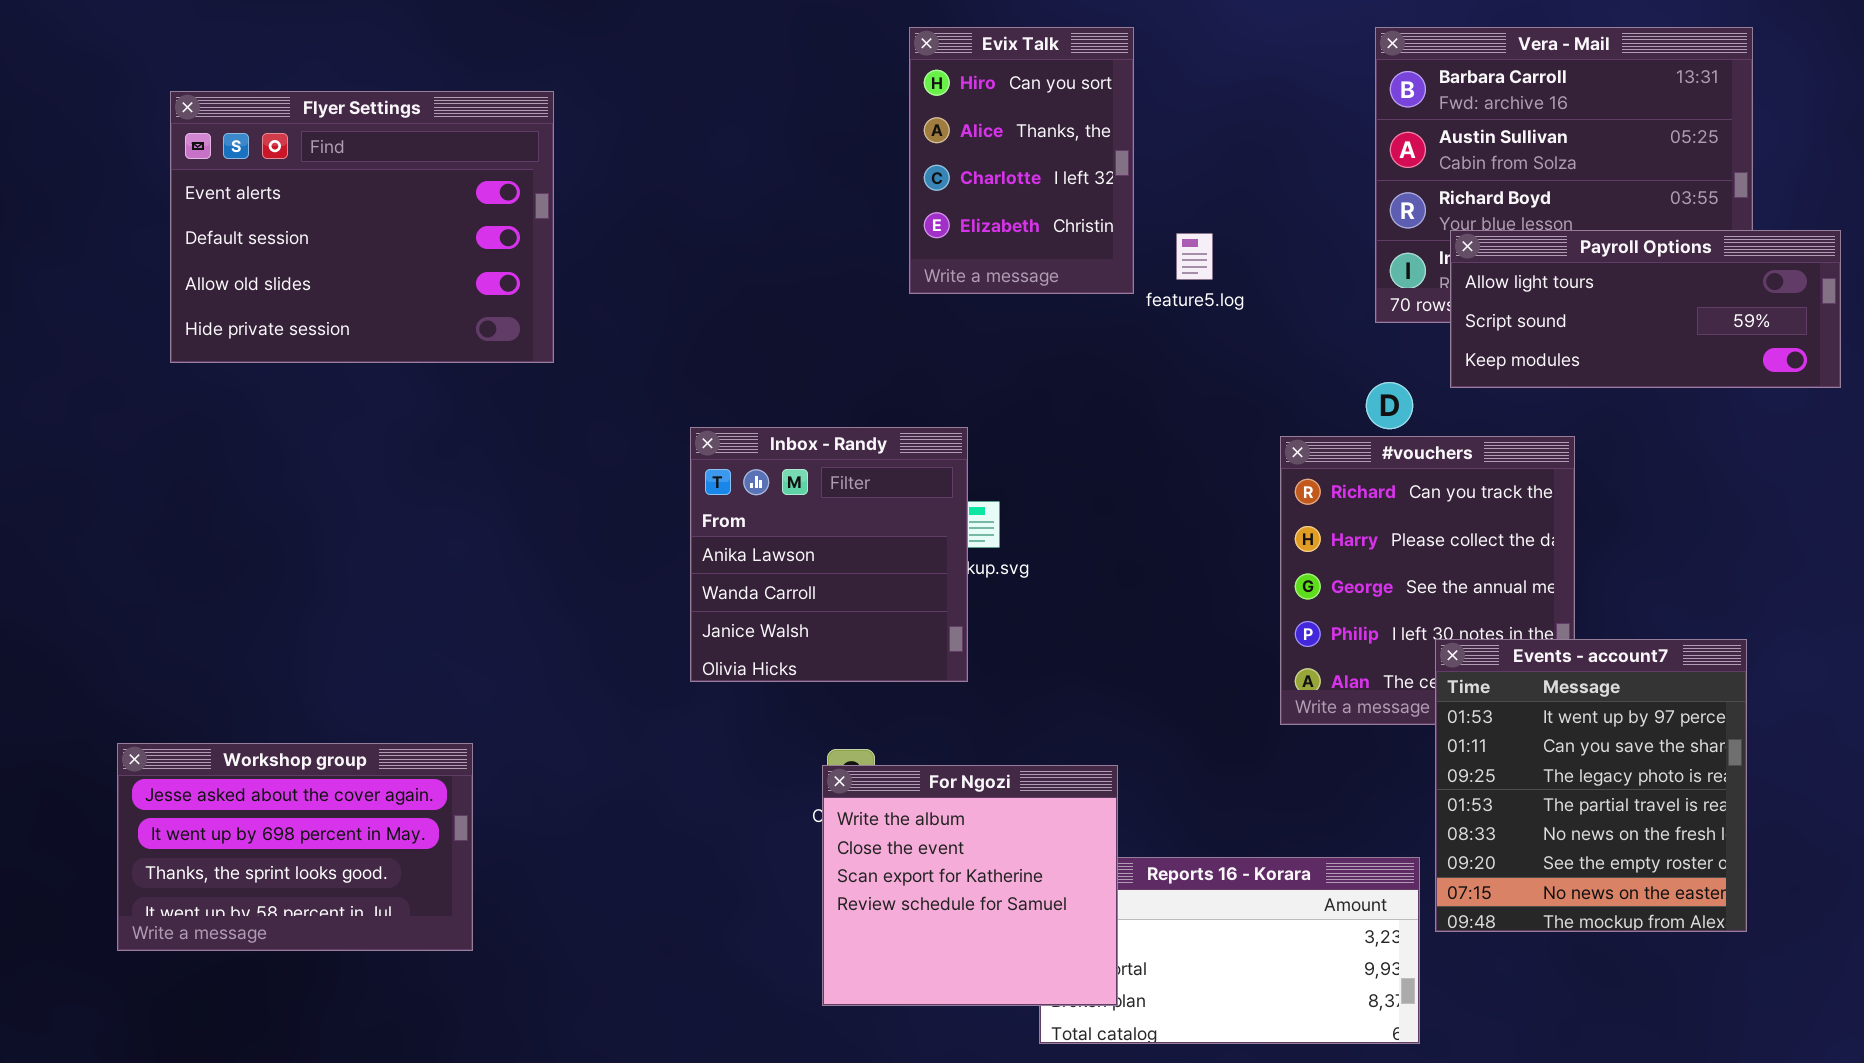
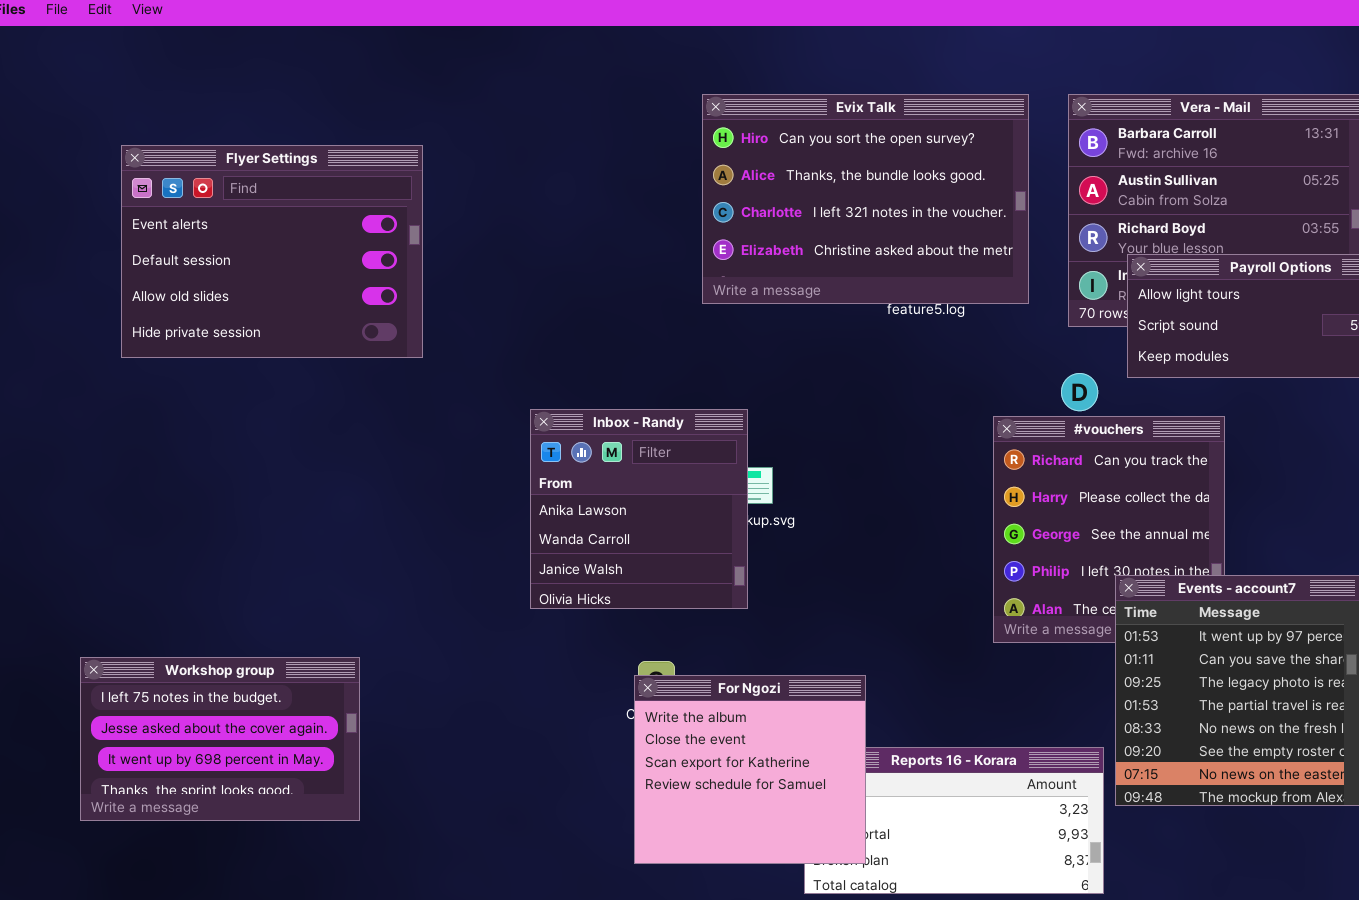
Evix Talk: [909,27,1134,294] -> [702,94,1029,304], resized
Workshop group: [117,743,473,951] -> [80,657,360,821], scrolled up 1 row

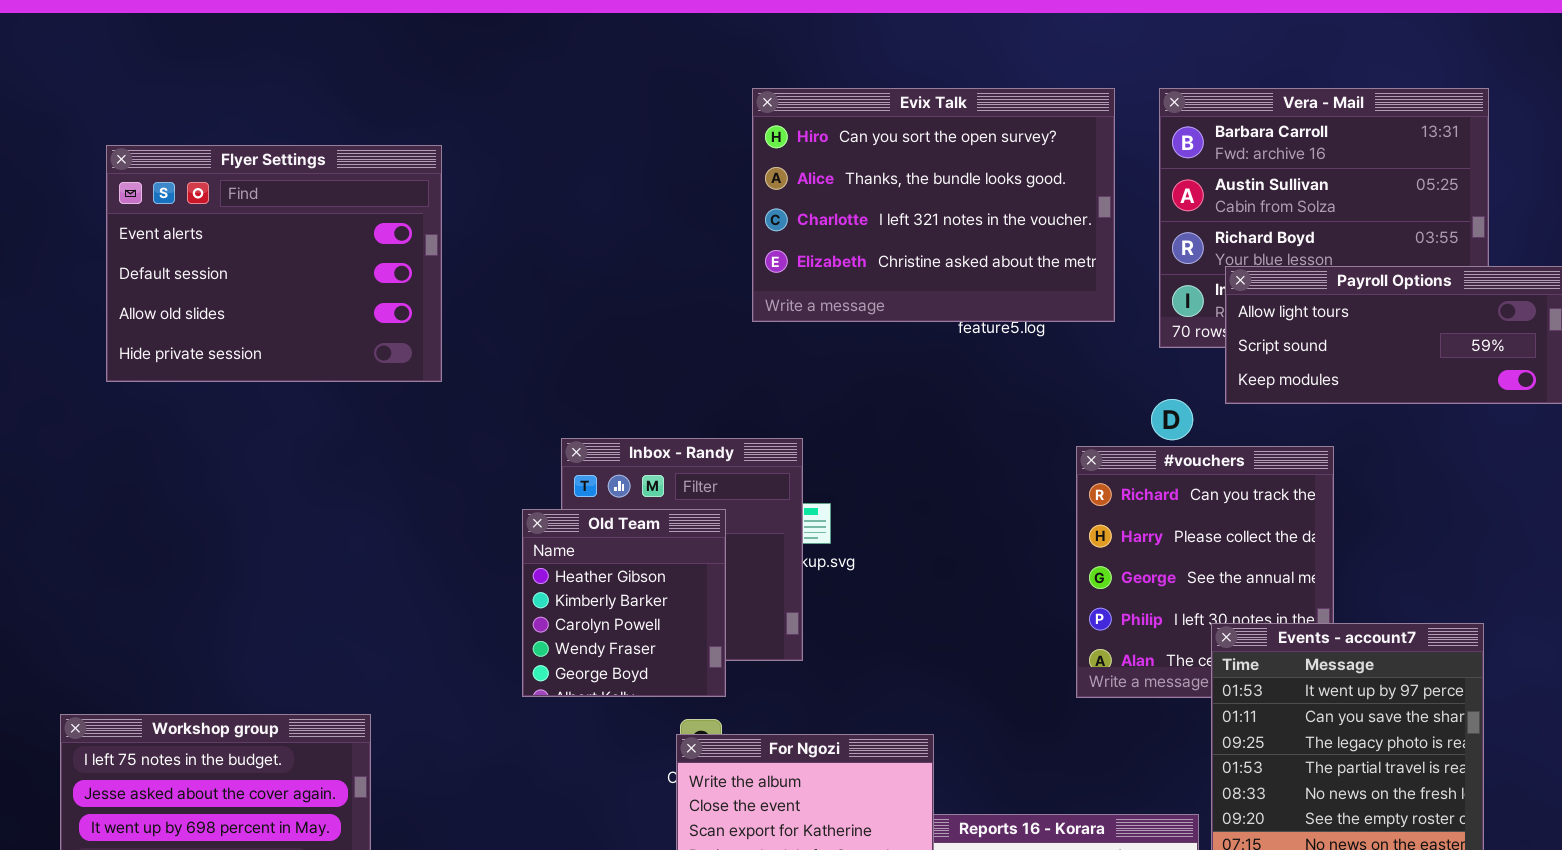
Old Team: none -> [522,509,726,697], opened

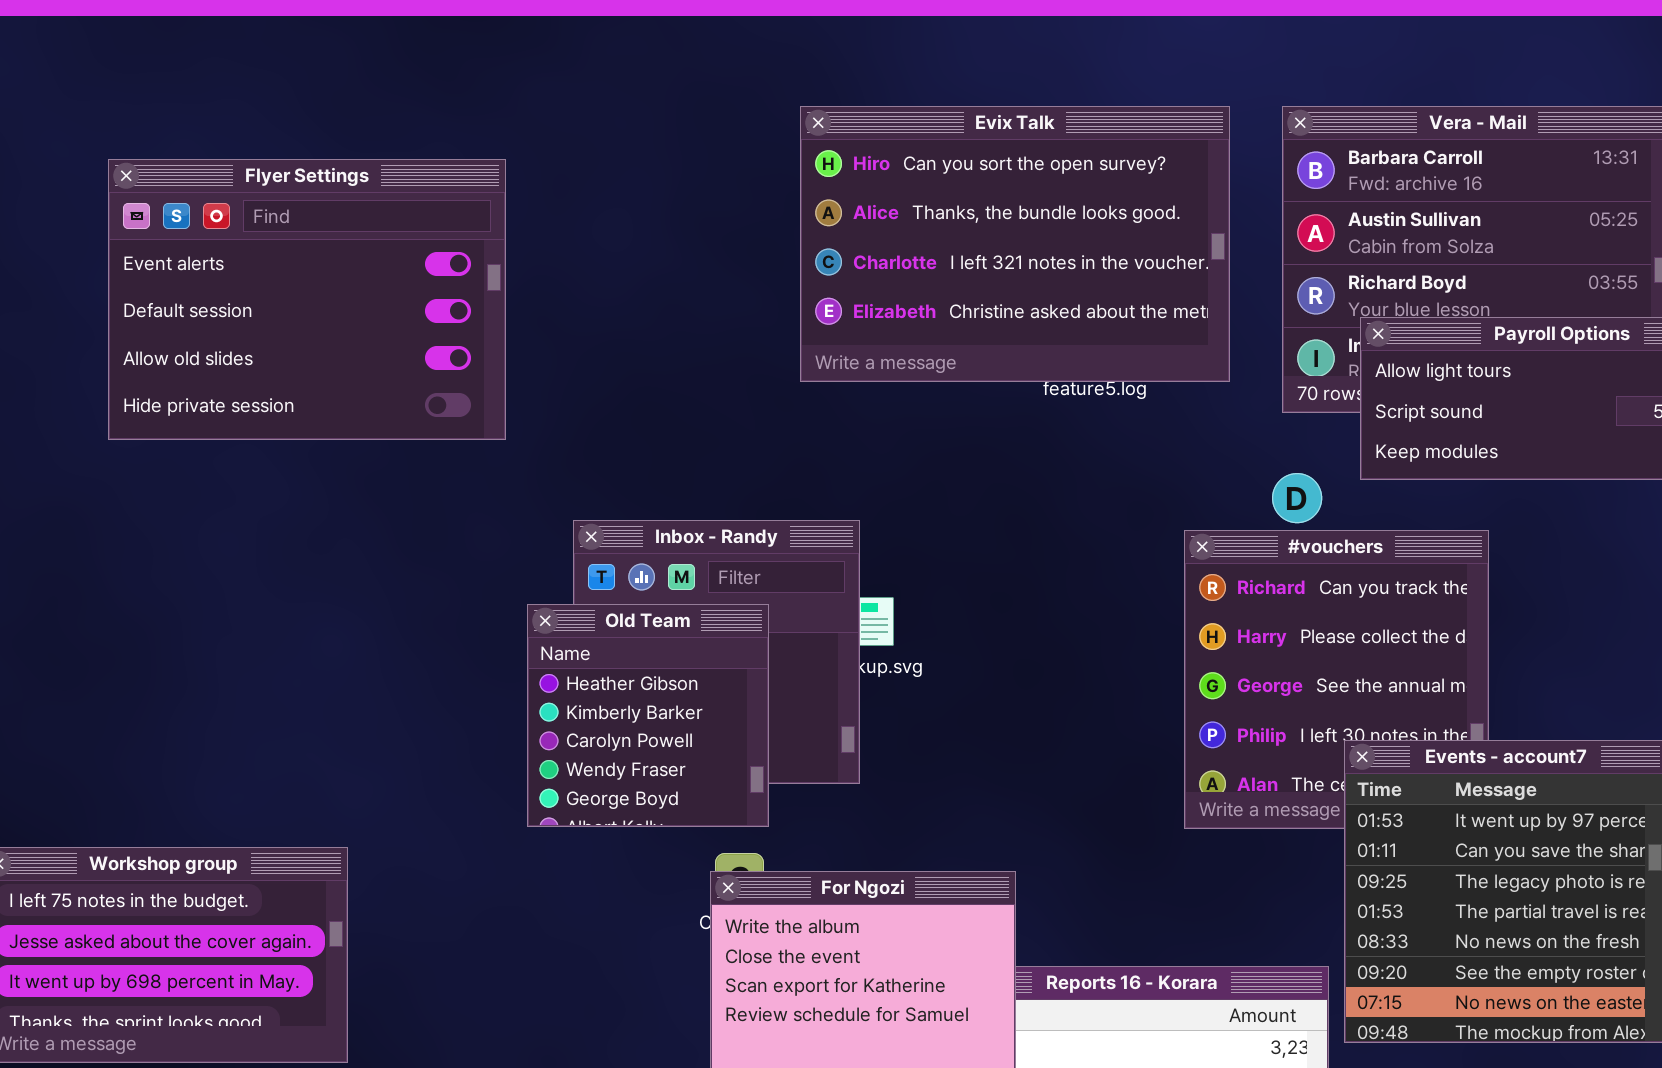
Flyer Settings: [106,145,442,382] -> [108,159,506,440], moved

